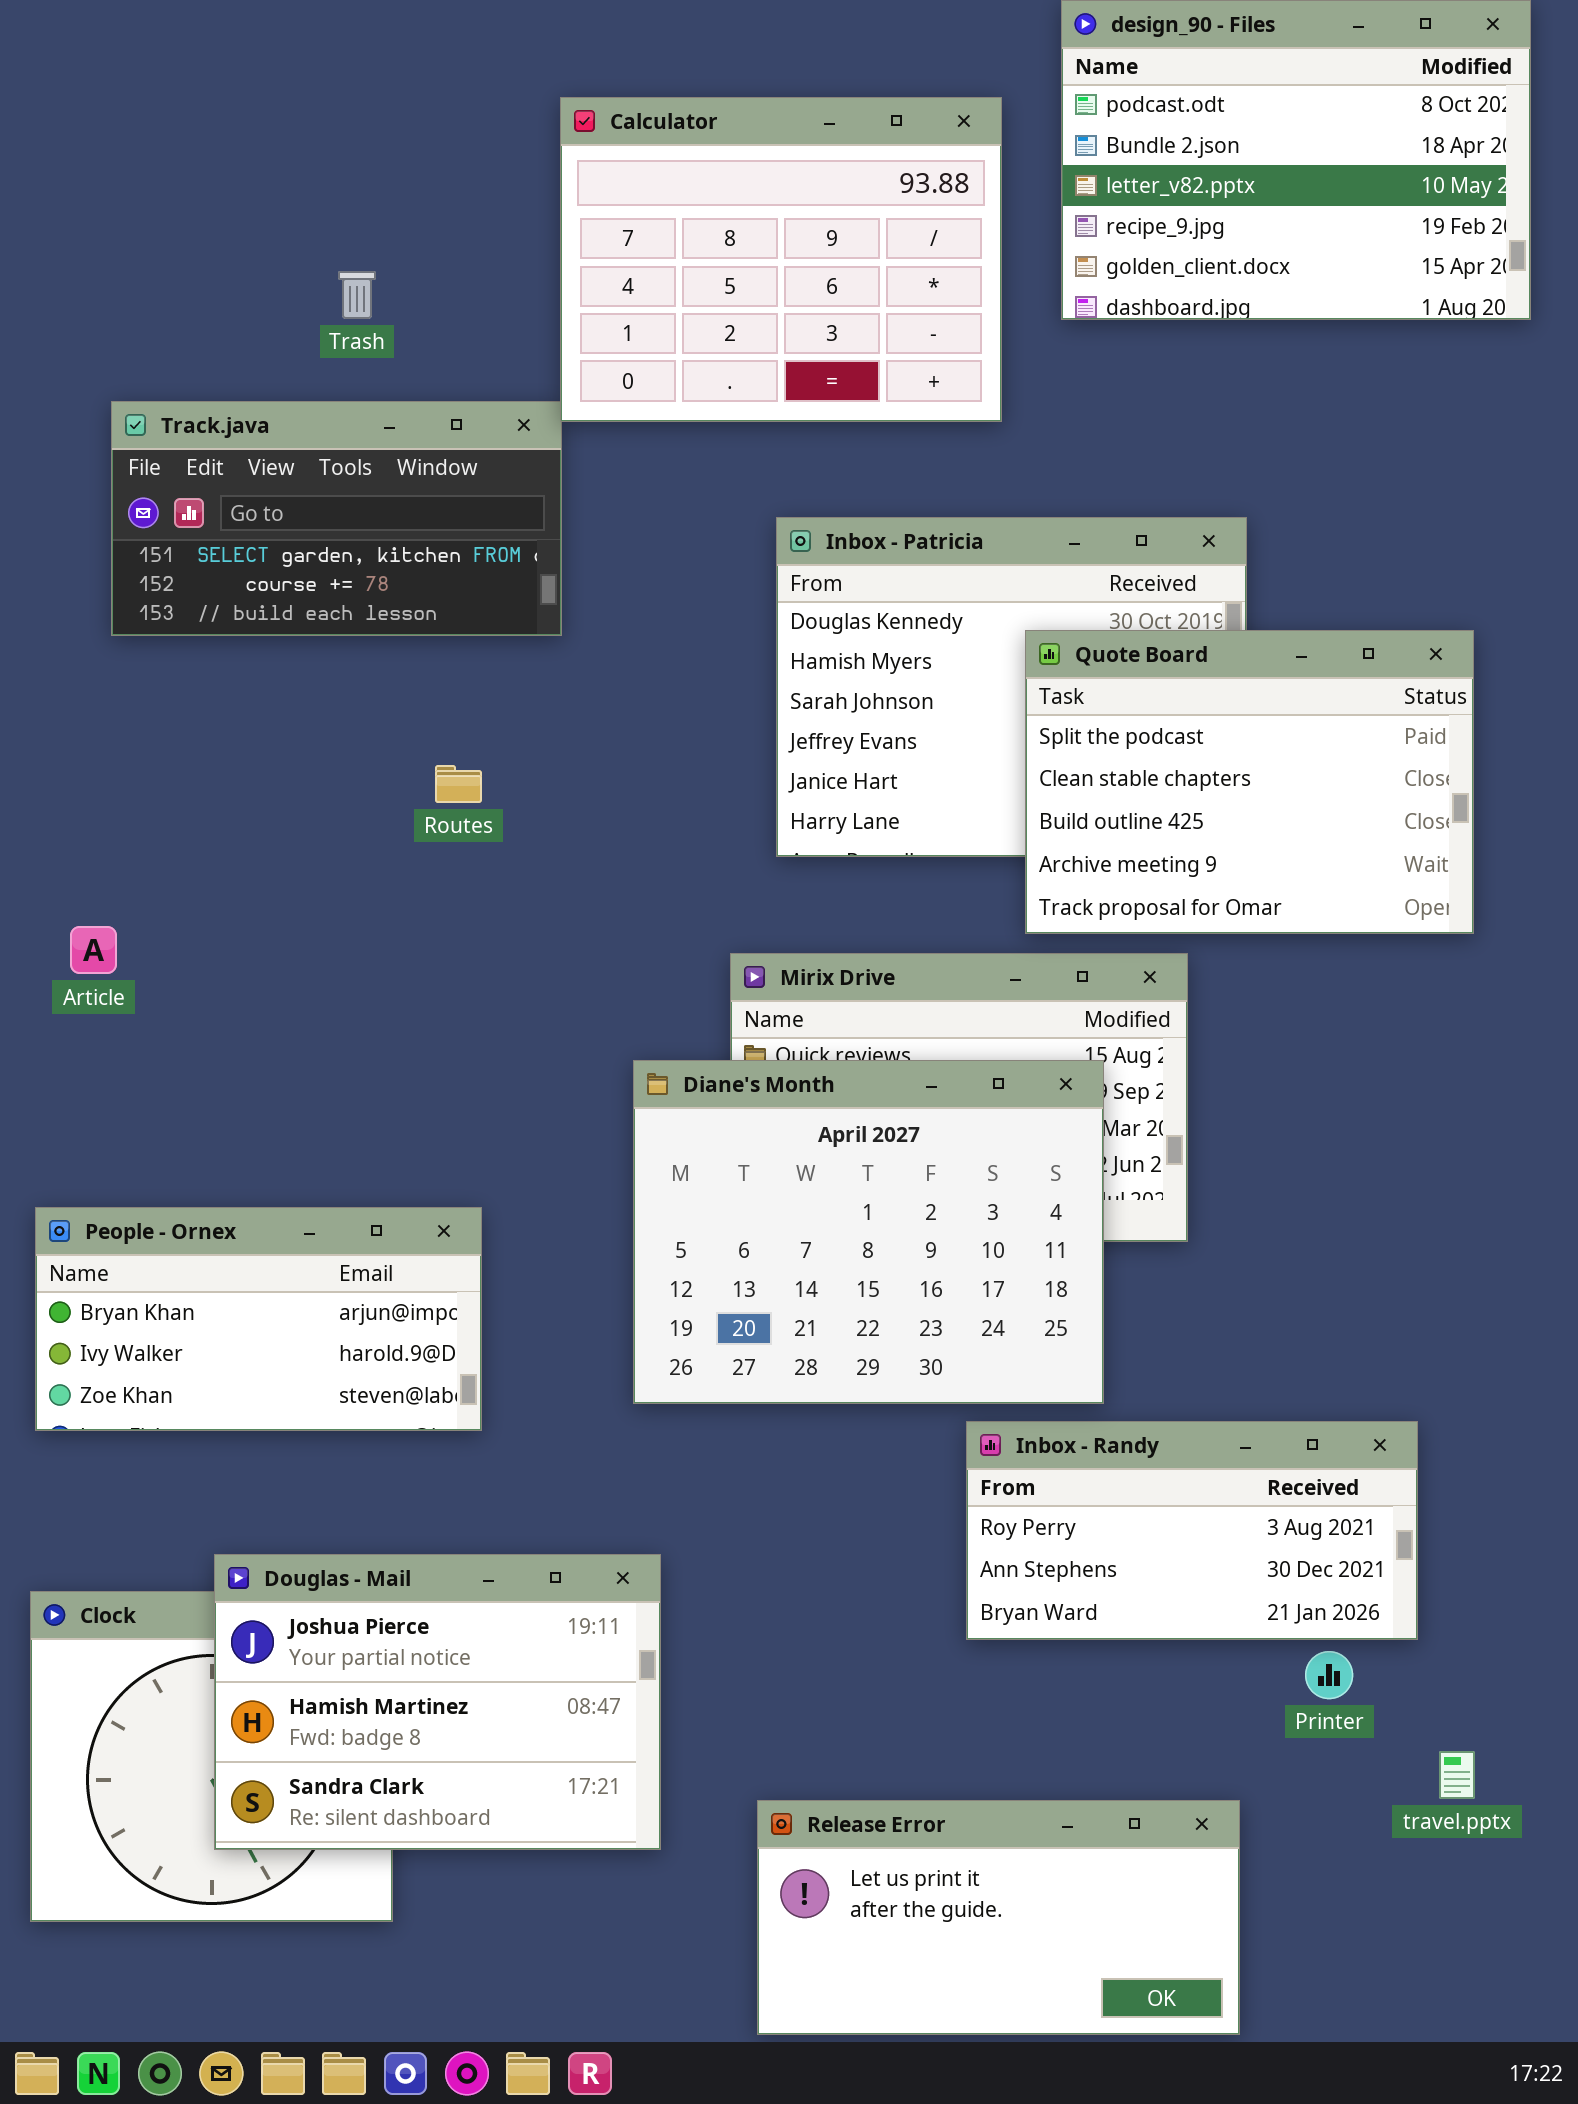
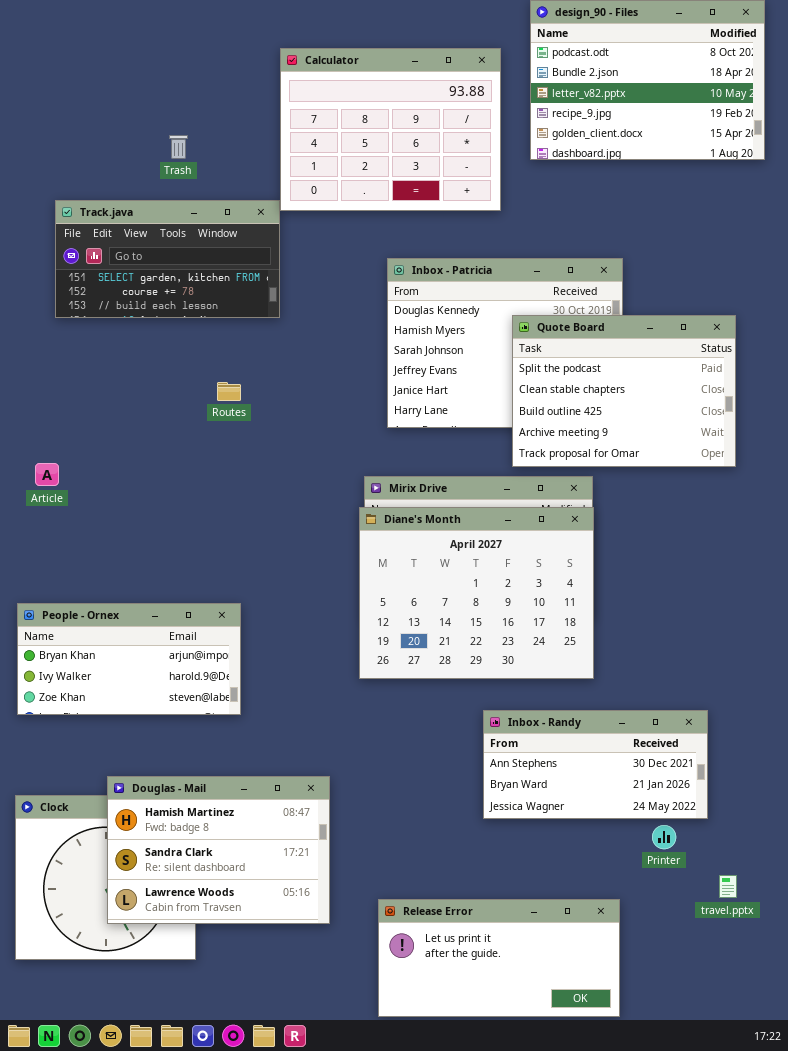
Diane's Month: [633,1060,1104,1404] -> [359,507,594,679], moved
Inbox - Randy: [966,1421,1418,1640] -> [483,710,708,819], scrolled down 1 row
Douglas - Mail: [214,1554,661,1850] -> [107,776,330,924], scrolled down 1 row

